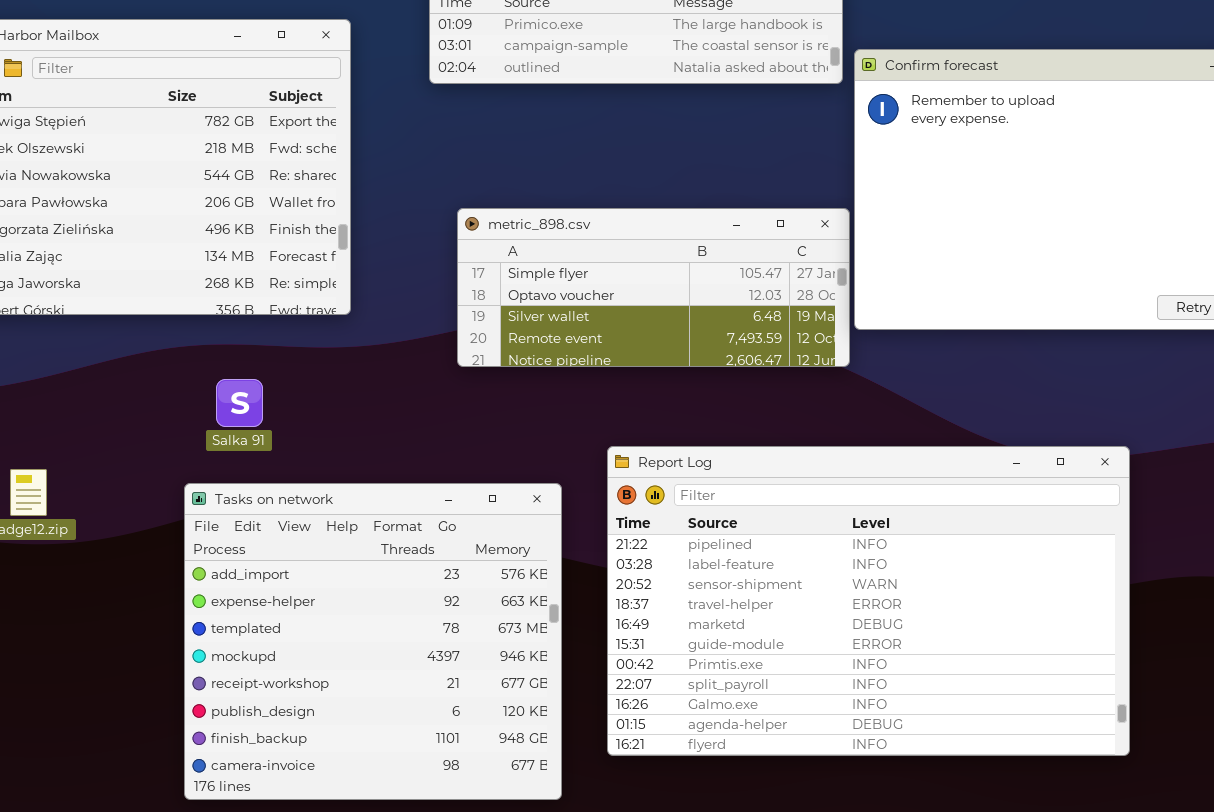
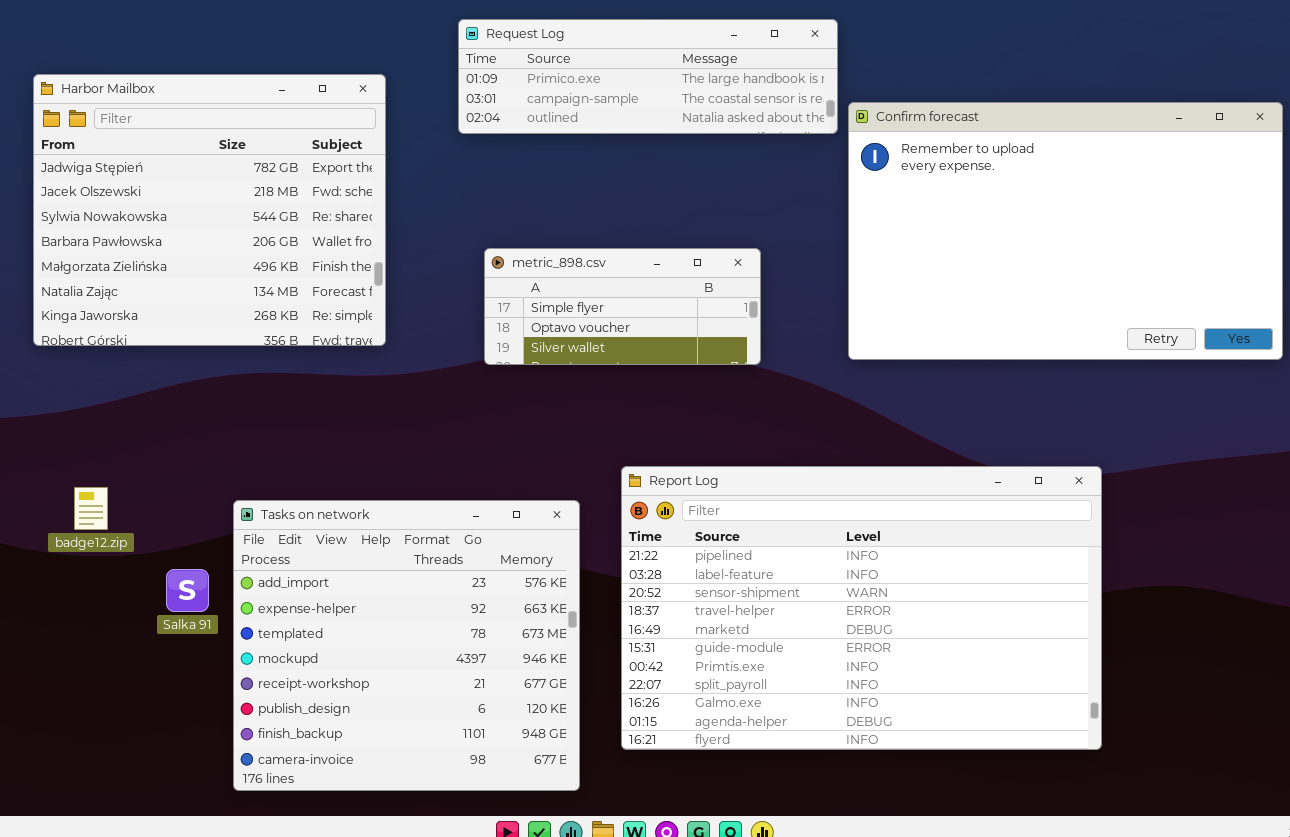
metric_898.csv: [457,208,850,367] -> [484,248,761,365], resized
Salka 91: [216,379,263,427] -> [166,569,209,612], moved

